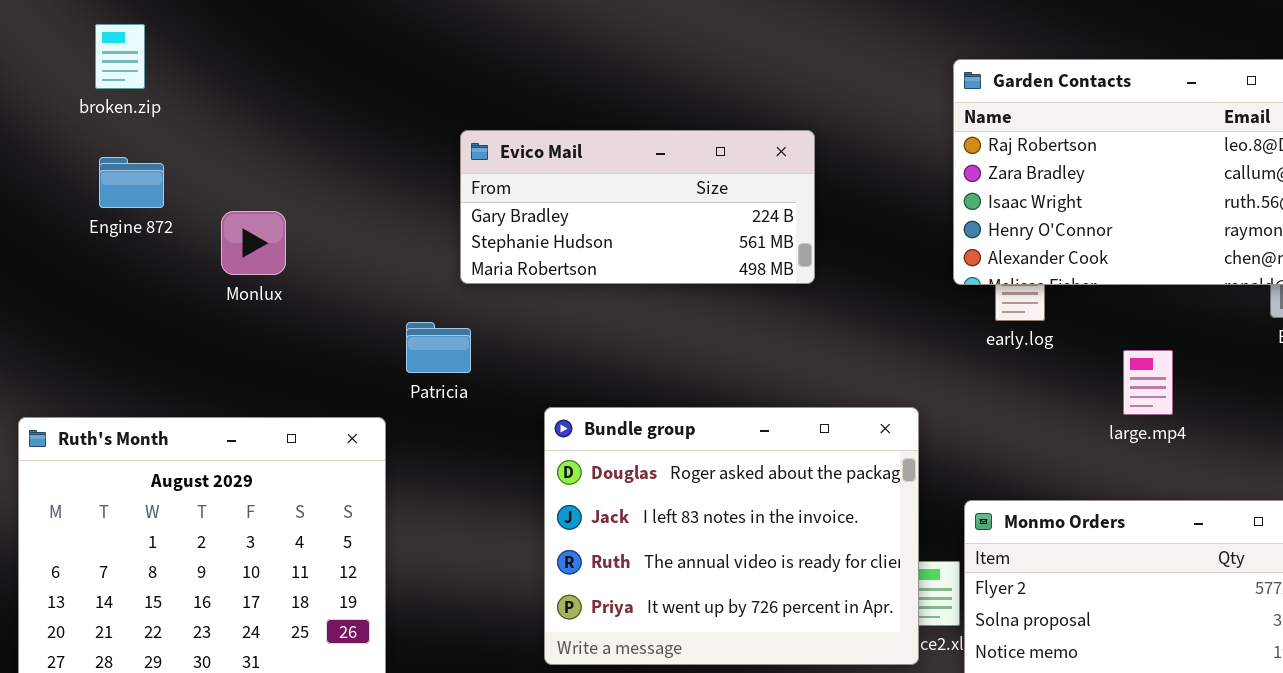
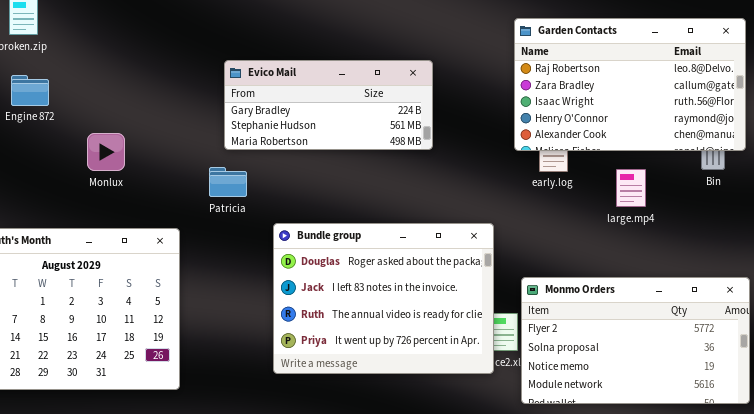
Monlux: [221,211,286,275] -> [87,133,125,171], moved
Patricia: [406,322,471,373] -> [209,167,247,197], moved
large.mp4: [1123,350,1173,415] -> [616,169,646,207], moved

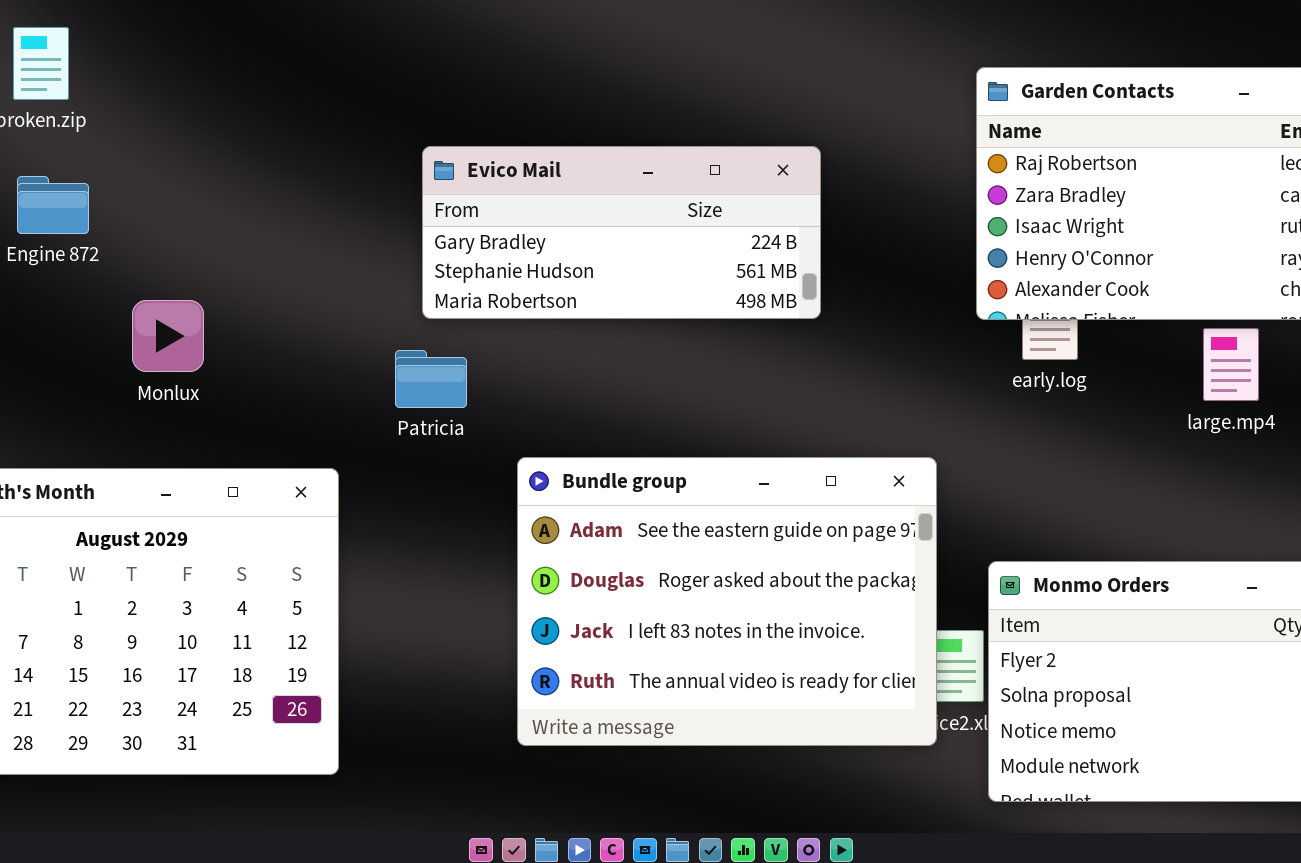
Monlux: [87,133,125,171] -> [132,300,204,372], moved
large.mp4: [616,169,646,207] -> [1203,328,1259,401], moved
Bundle group: [273,223,494,374] -> [517,457,937,746], scrolled up 1 row

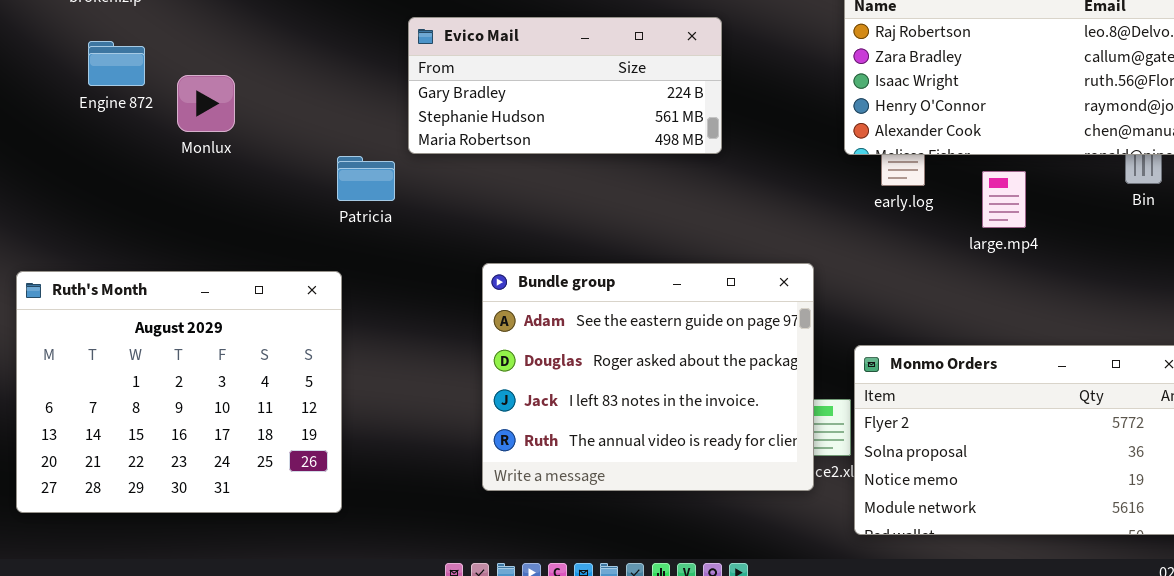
Monlux: [132,300,204,372] -> [177,75,235,132], moved
large.mp4: [1203,328,1259,401] -> [982,171,1026,228], moved
Patricia: [395,350,467,408] -> [337,156,395,201], moved

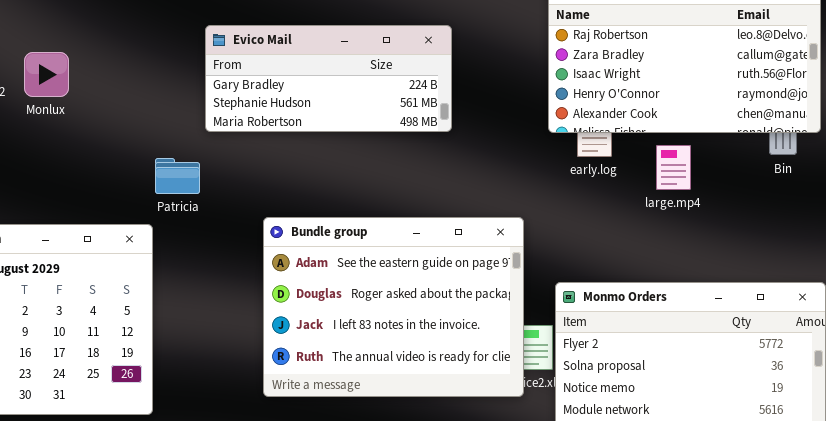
Monlux: [177,75,235,132] -> [24,52,69,97], moved
Patricia: [337,156,395,201] -> [155,158,200,194], moved

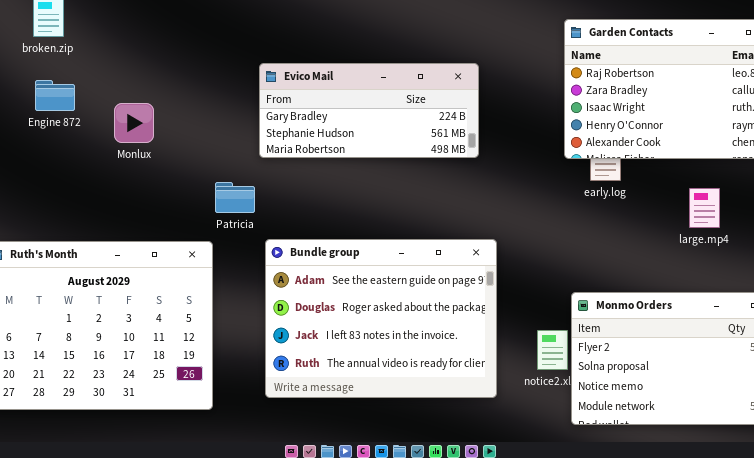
Monlux: [24,52,69,97] -> [114,103,154,143], moved
large.mp4: [656,145,691,190] -> [689,188,720,228], moved
Bundle group: [263,217,524,397] -> [265,239,497,398], moved

